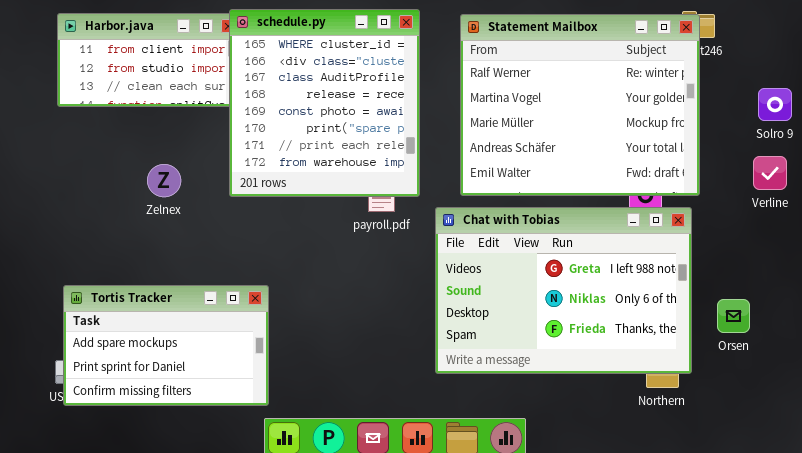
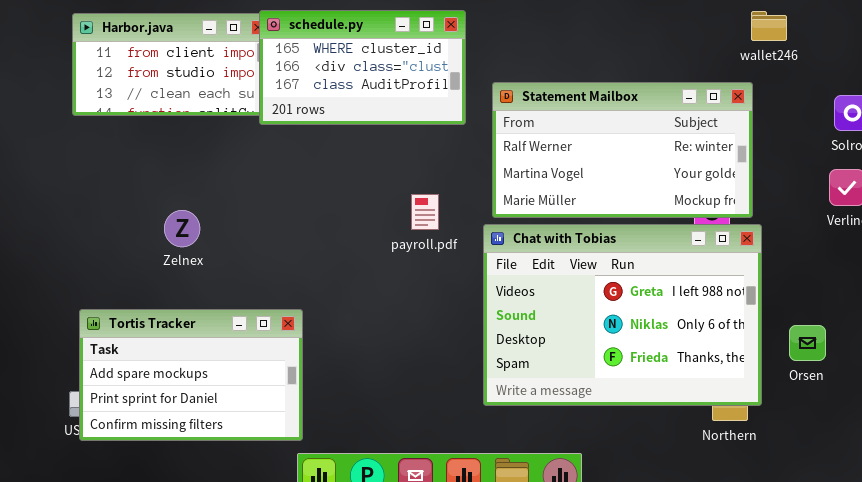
schedule.py: [229,9,420,197] -> [259,10,466,125], resized
Statement Mailbox: [460,14,700,196] -> [492,82,753,218], moved, resized
Zelnex: [147,164,181,197] -> [164,210,200,247], moved

